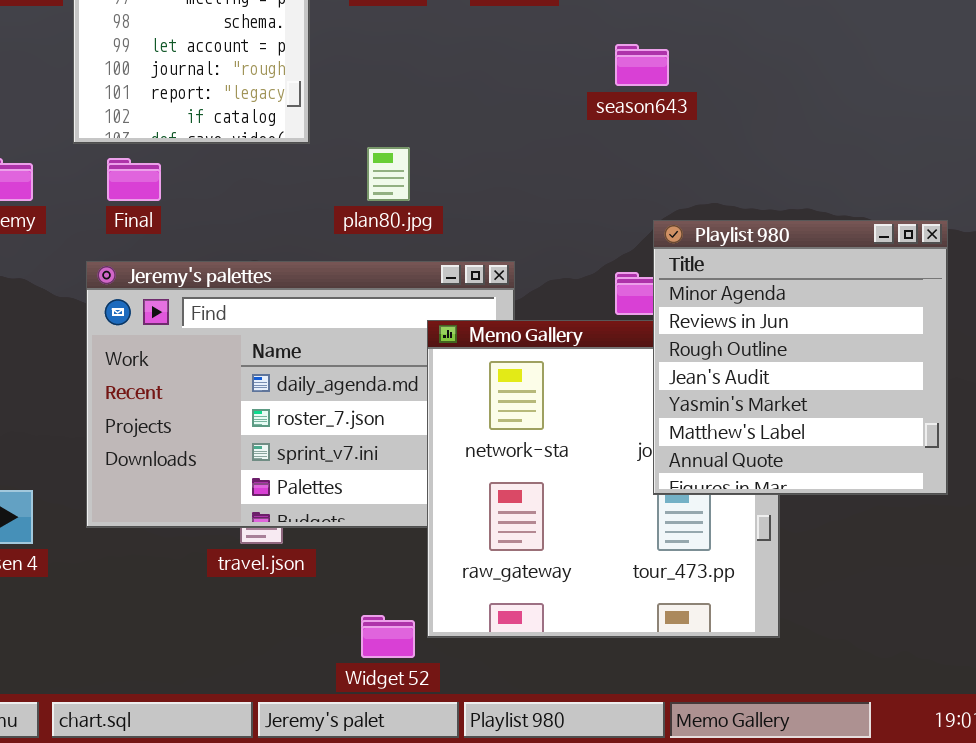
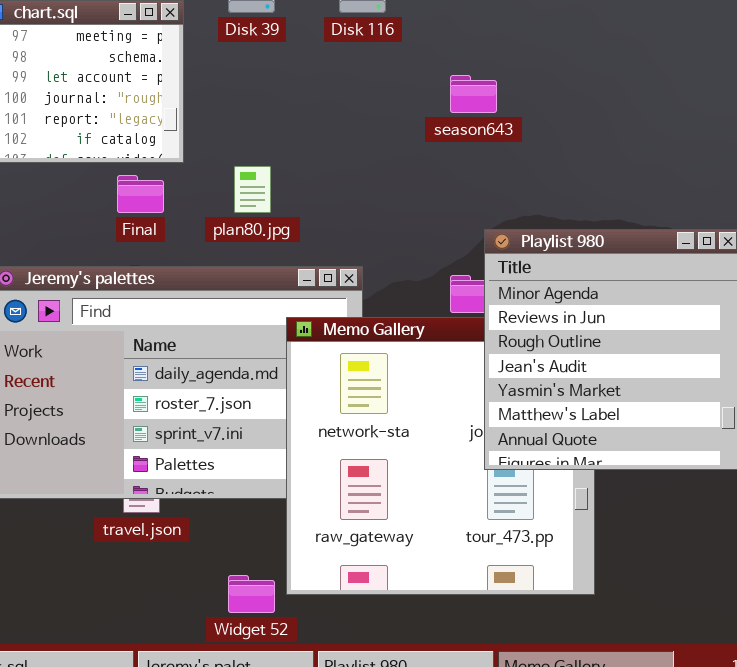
Final: [107,158,161,201] -> [117,175,164,213], moved

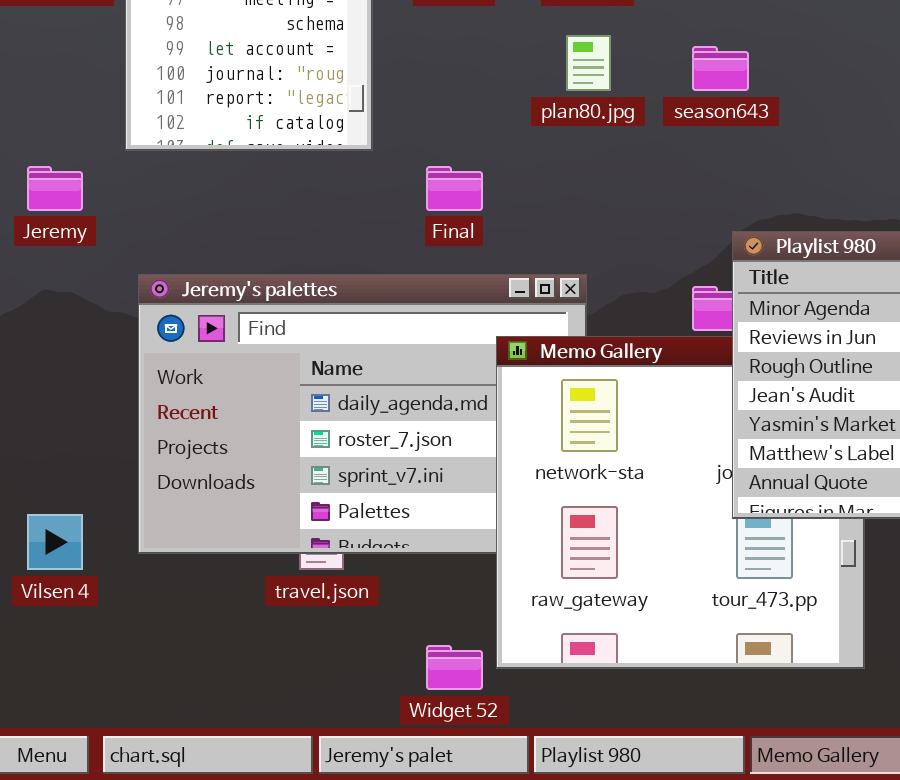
plan80.jpg: [234,166,271,213] -> [566,35,611,91], moved
Final: [117,175,164,213] -> [426,166,483,211], moved

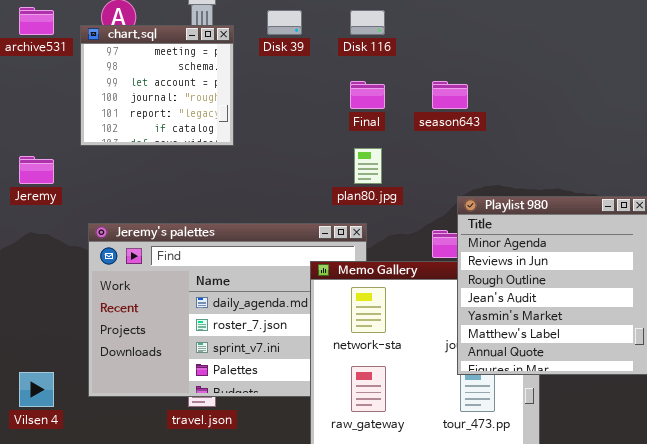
plan80.jpg: [566,35,611,91] -> [354,148,382,184], moved
Final: [426,166,483,211] -> [350,81,385,109], moved

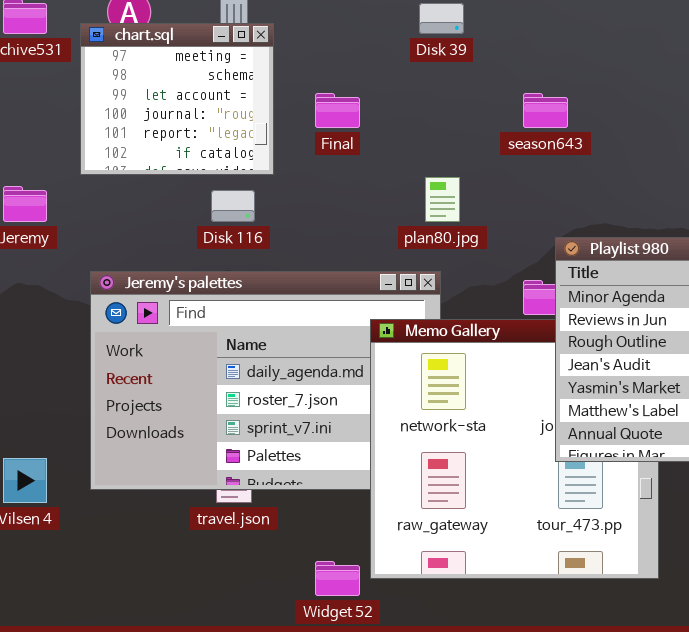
Disk 39: [267,10,302,35] -> [419,3,464,34], moved
Disk 116: [350,10,385,35] -> [211,190,255,222], moved
Final: [350,81,385,109] -> [315,93,360,128], moved

